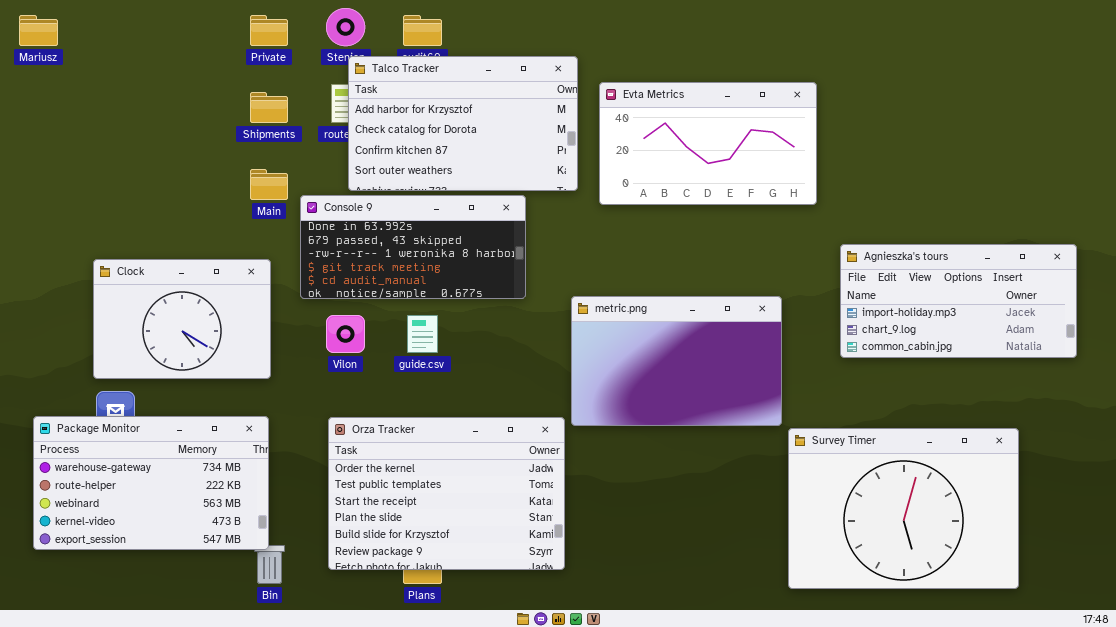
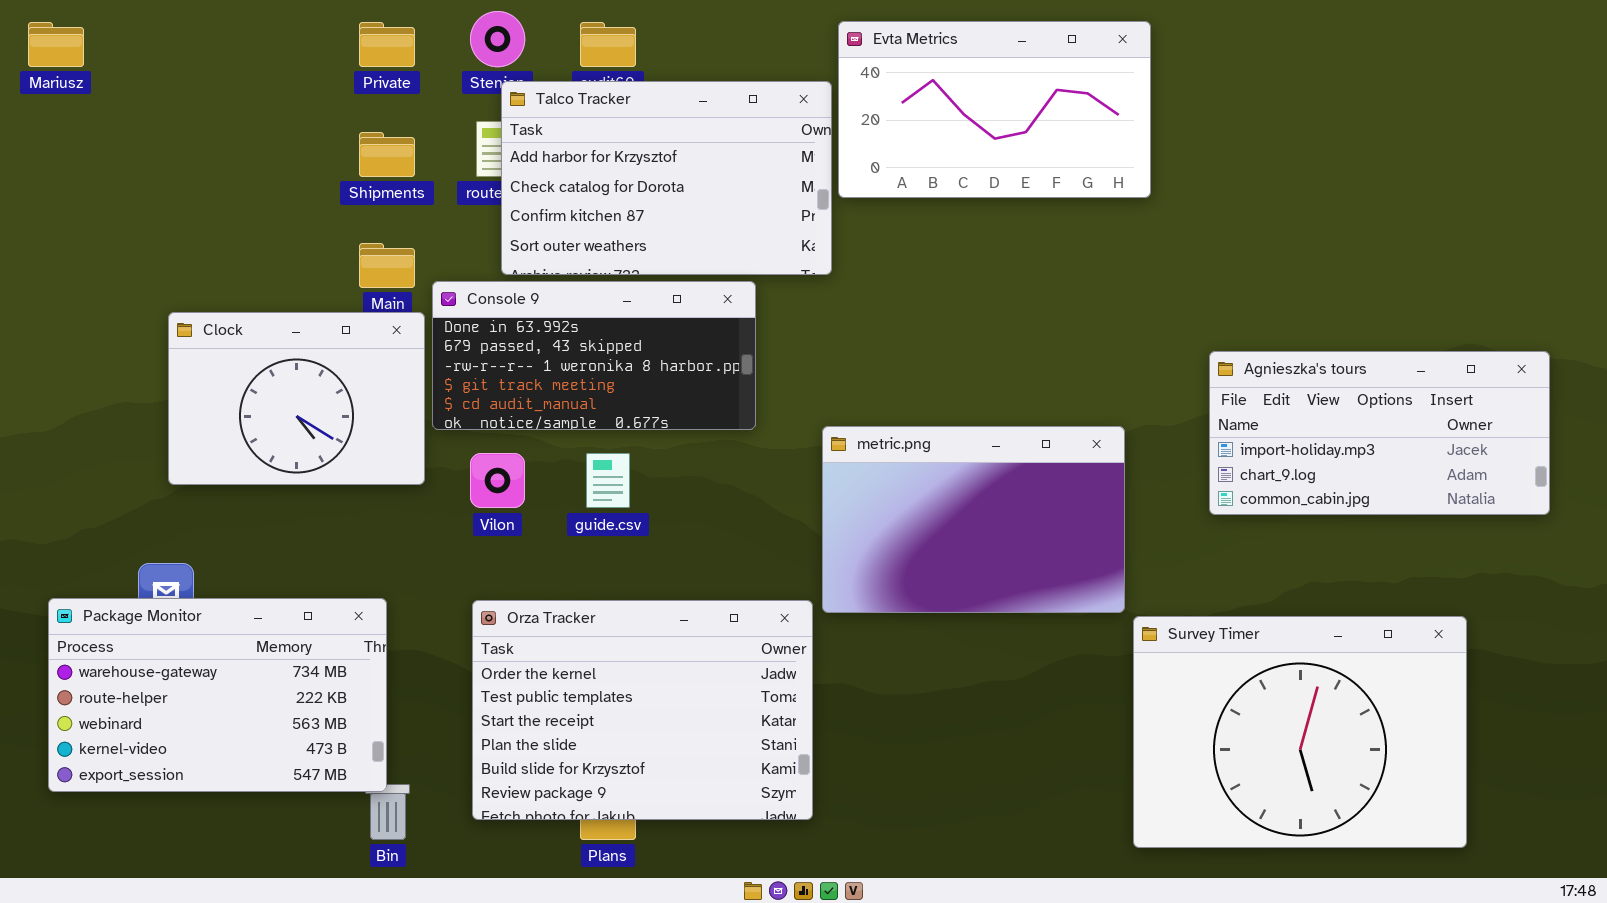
Evta Metrics: [599,82,817,205] -> [838,21,1151,198], moved
Clock: [93,259,271,379] -> [168,312,425,485], moved

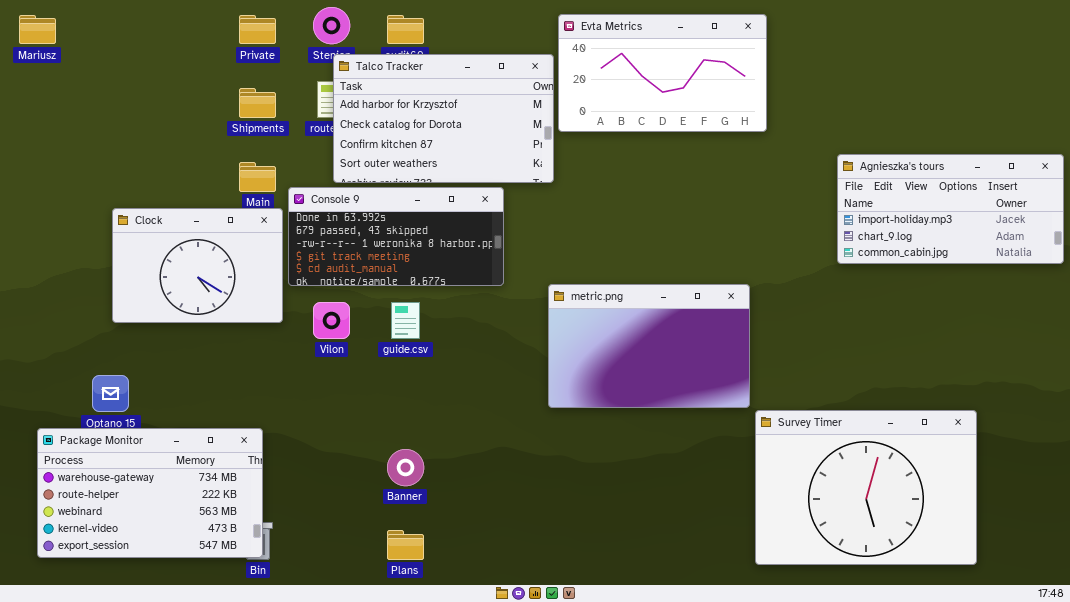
Agnieszka's tours: [1209,351,1550,515] -> [837,154,1064,264], moved
Package Monitor: [48,598,387,792] -> [37,428,263,558], moved
Orza Tracker: [472,600,813,820] -> none, closed

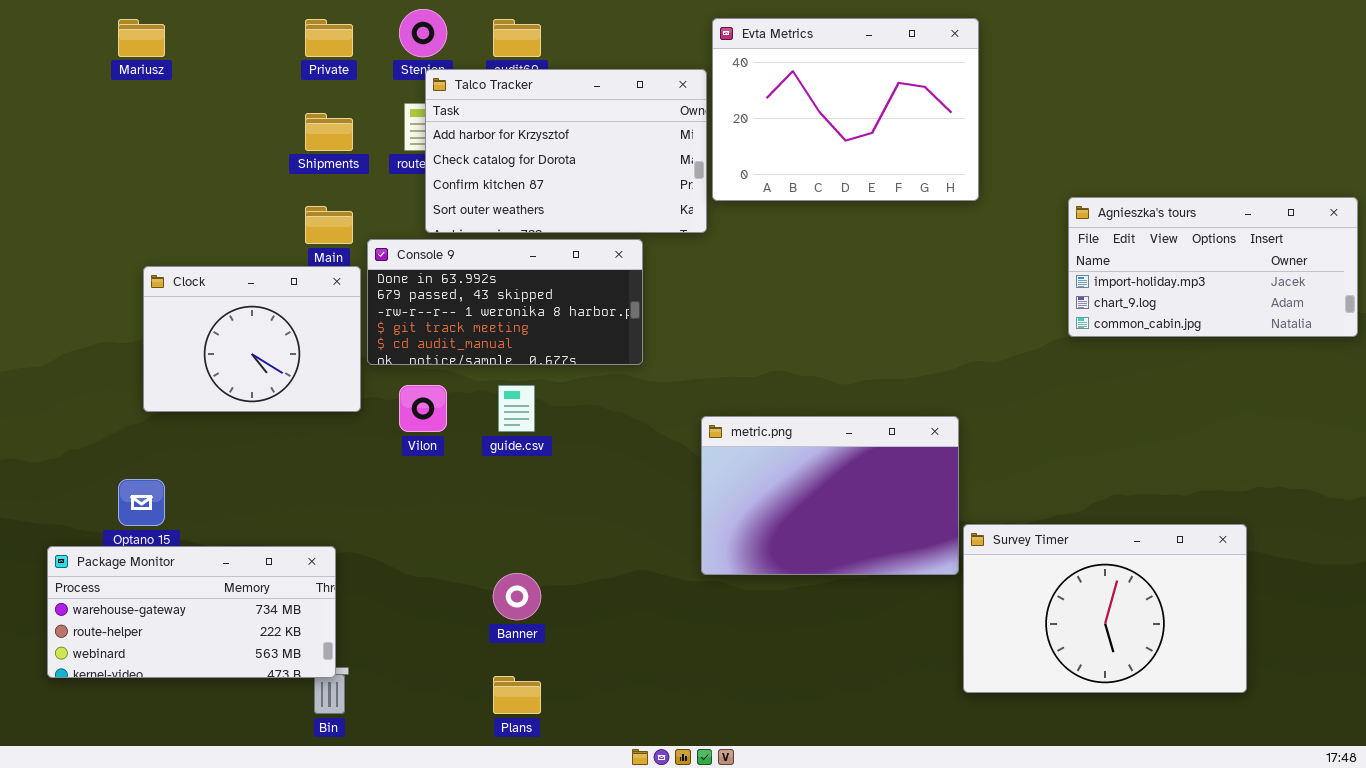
Evta Metrics: [558,14,767,132] -> [712,18,979,201], resized
Mariusz: [19,15,56,44] -> [118,19,165,57], moved
metric.png: [548,284,750,408] -> [701,416,959,575], moved
Survey Timer: [755,410,977,565] -> [963,524,1247,693], resized
Package Monitor: [37,428,263,558] -> [47,546,336,678], resized

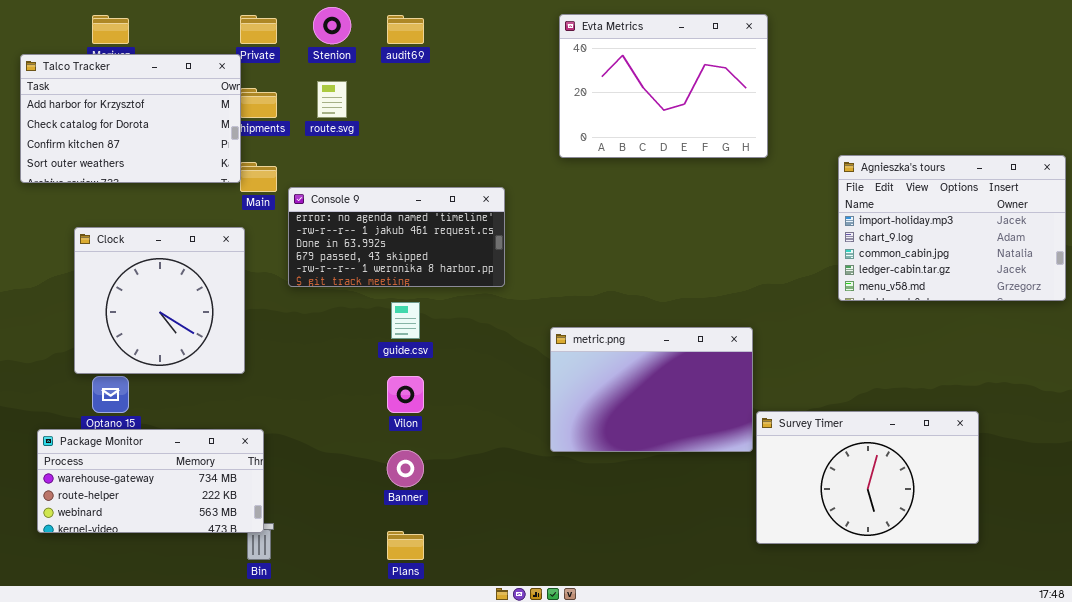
Talco Tracker: [425,69,707,233] -> [20,54,241,183], moved
Agnieszka's tours: [1068,197,1358,337] -> [838,155,1066,301], resized
Console 9: [367,239,643,365] -> [288,187,505,287], scrolled up 2 rows
Clock: [143,266,361,412] -> [74,227,245,374], moved, resized
Vilon: [399,385,447,432] -> [387,376,424,413], moved

